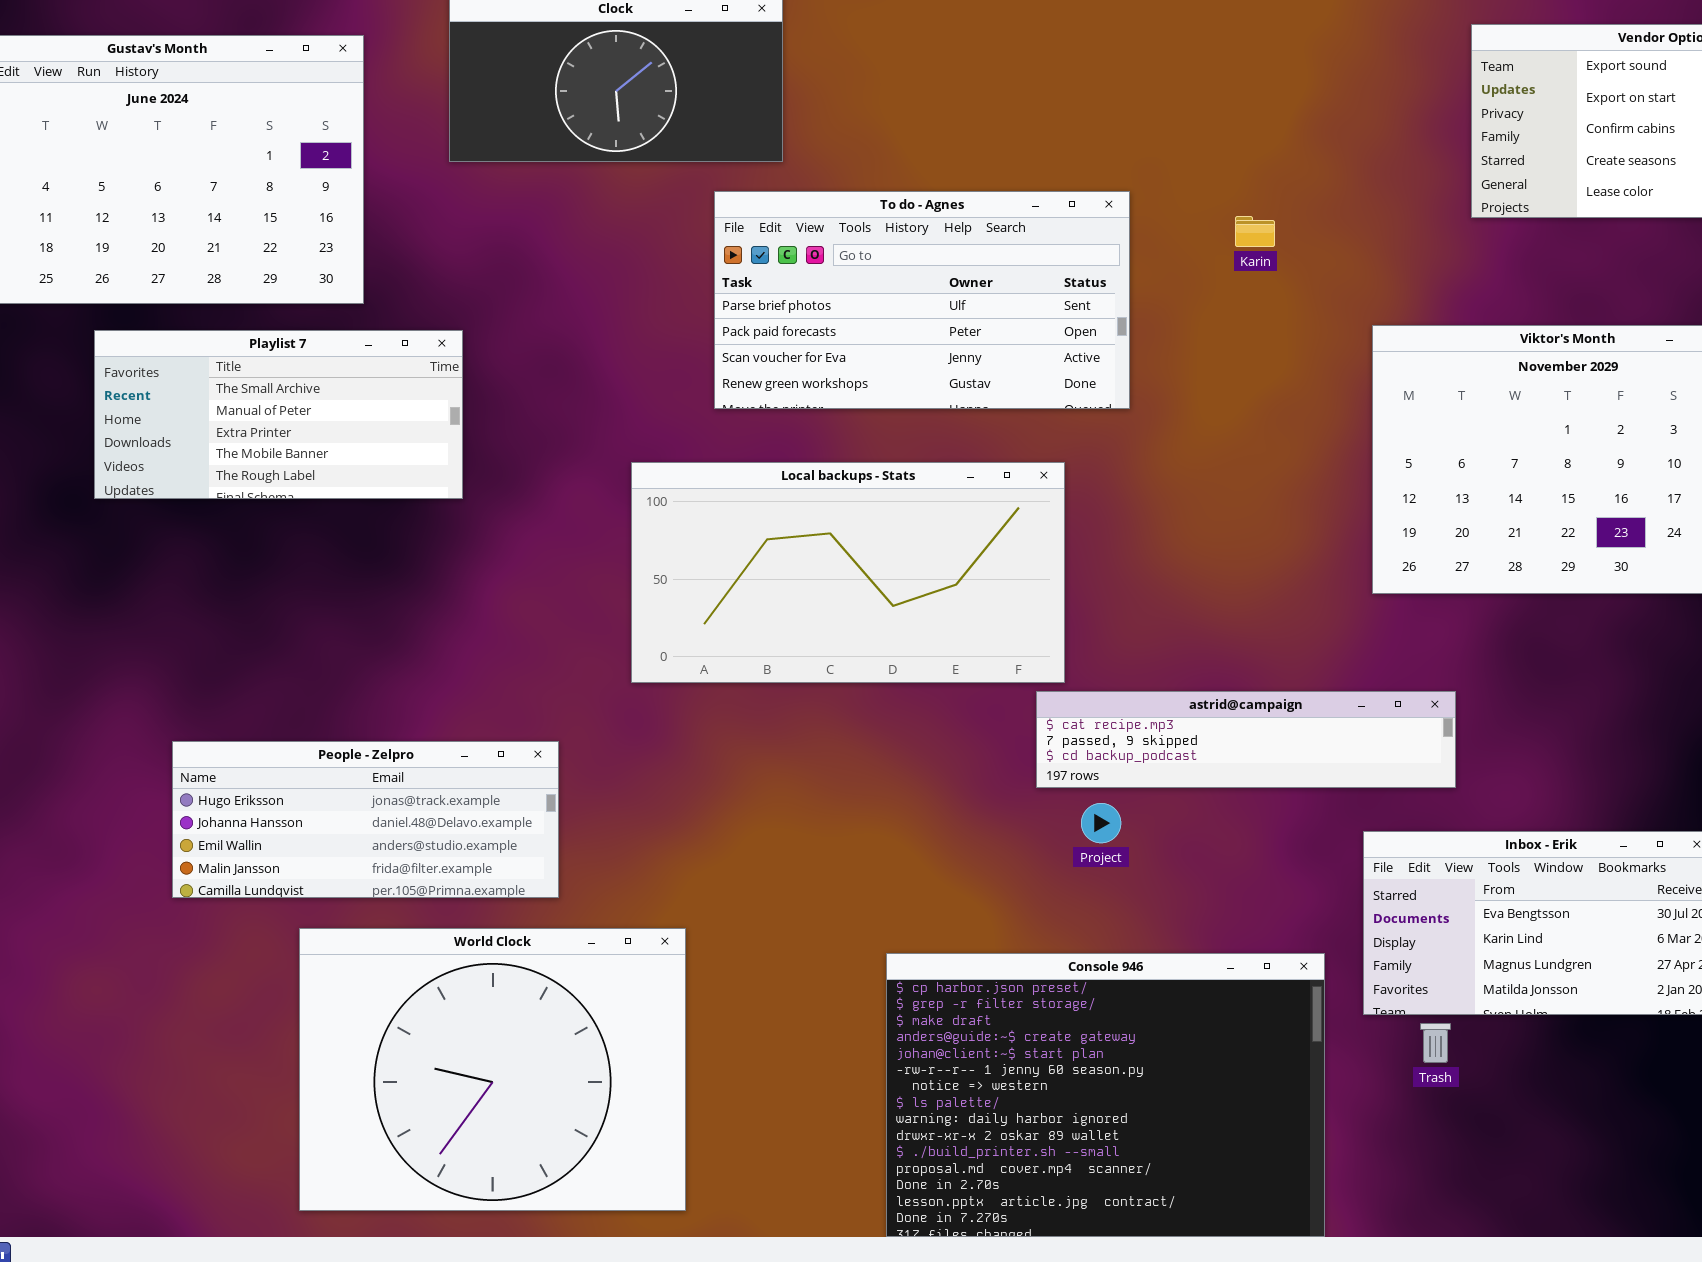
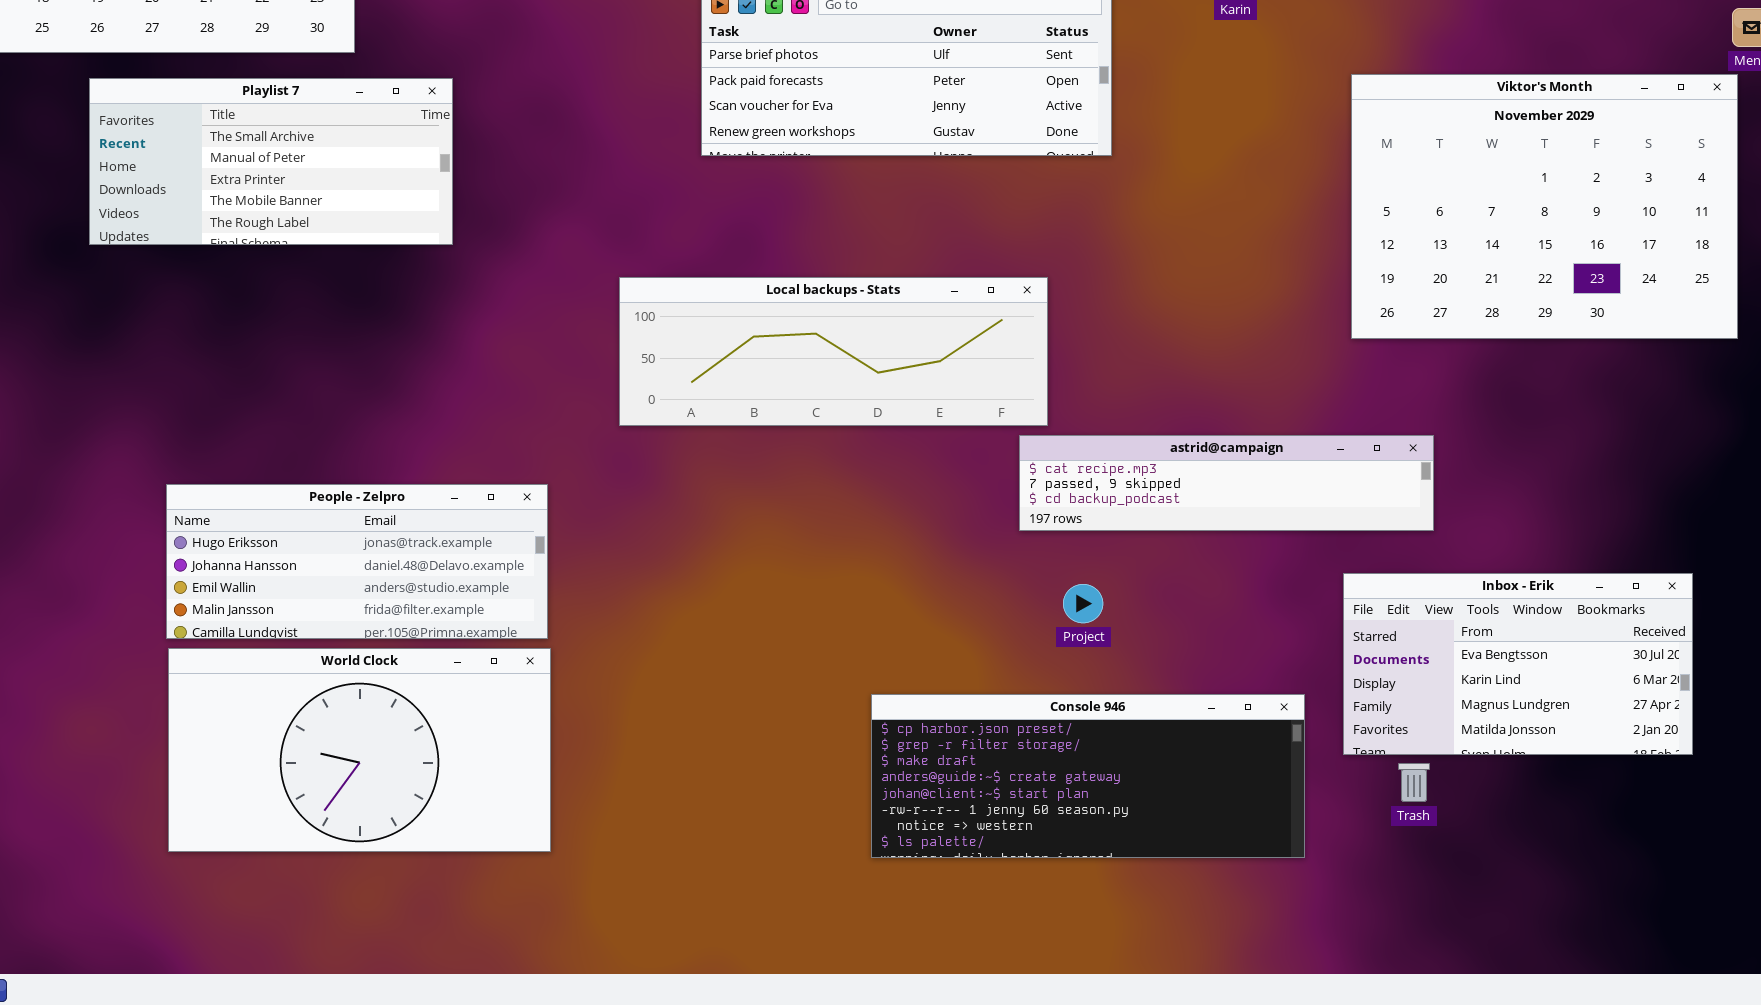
Local backups - Stats: [631,462,1065,683] -> [619,277,1048,426], resized
Project: [1081,803,1121,843] -> [1063,584,1103,623], moved
World Clock: [299,928,686,1211] -> [168,648,551,852], moved, resized
Console 946: [886,953,1325,1237] -> [871,694,1305,858], resized

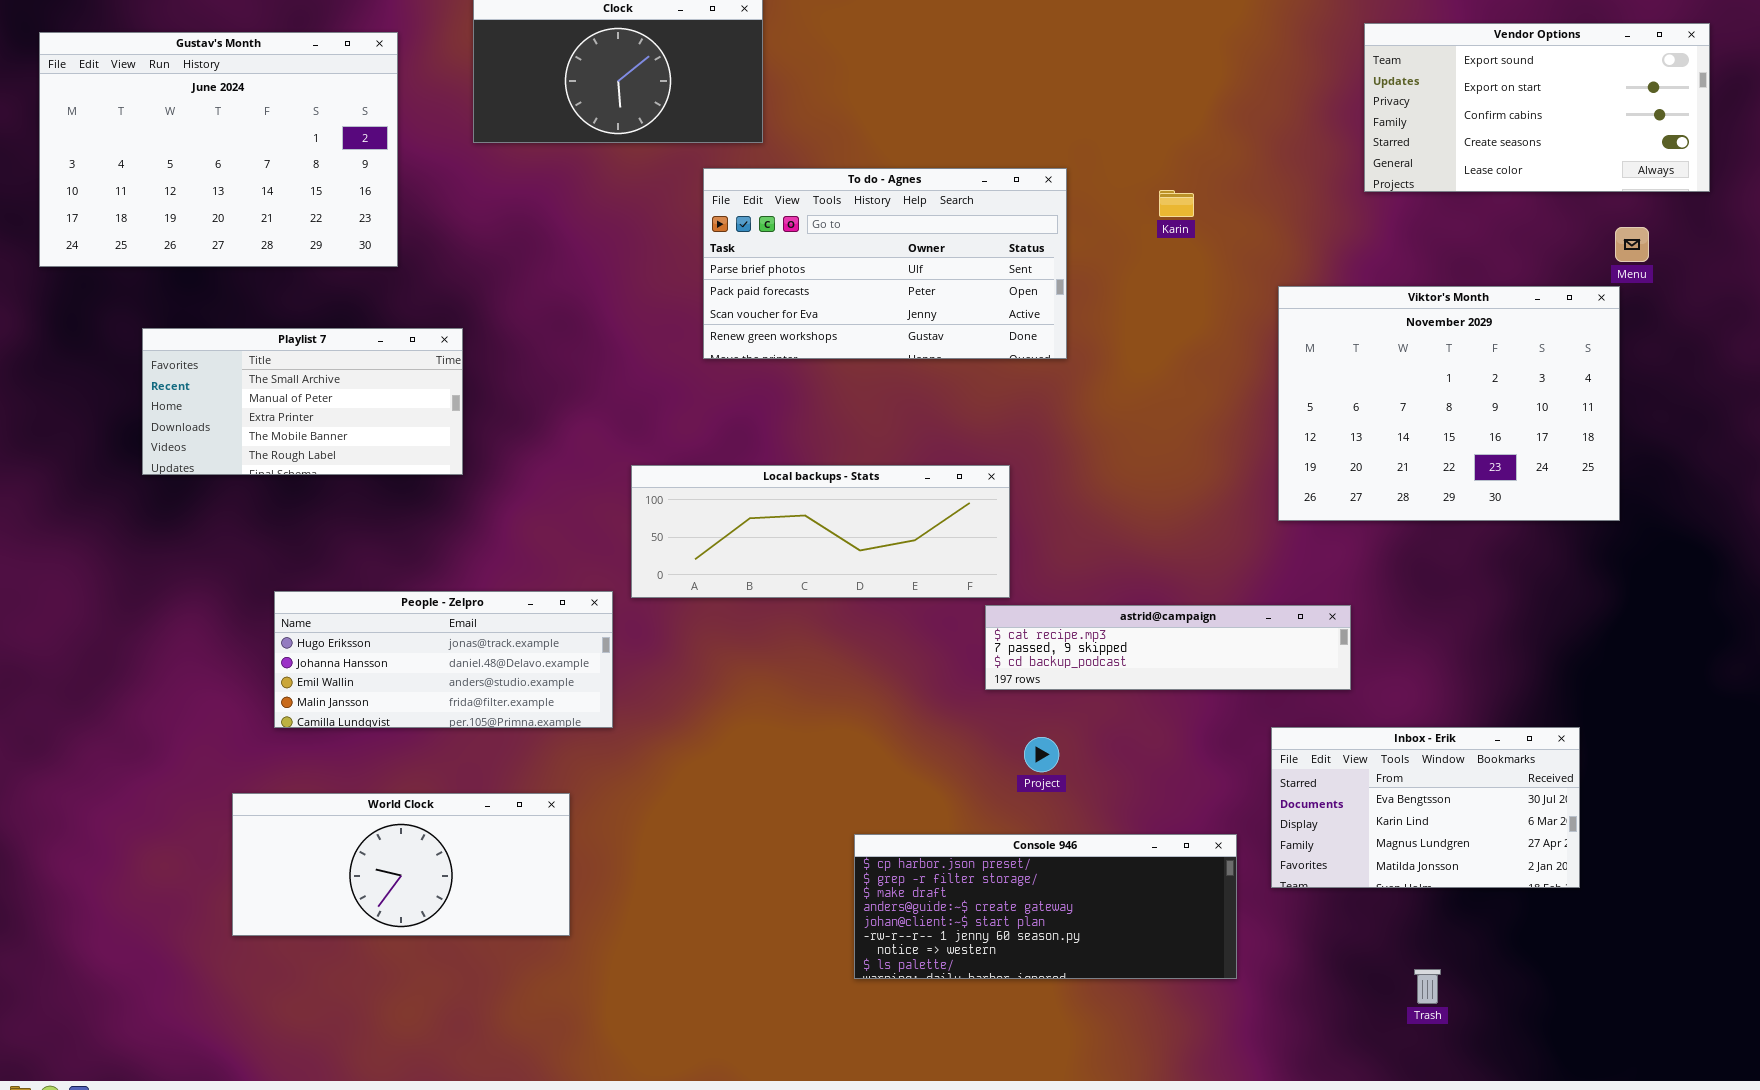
Playlist 7: [89,78,453,245] -> [142,328,463,475], moved
People - Zelpro: [166,484,548,639] -> [274,591,613,728], moved
World Clock: [168,648,551,852] -> [232,793,570,936], resized
Trash: [1398,763,1430,802] -> [1414,969,1441,1004], moved

